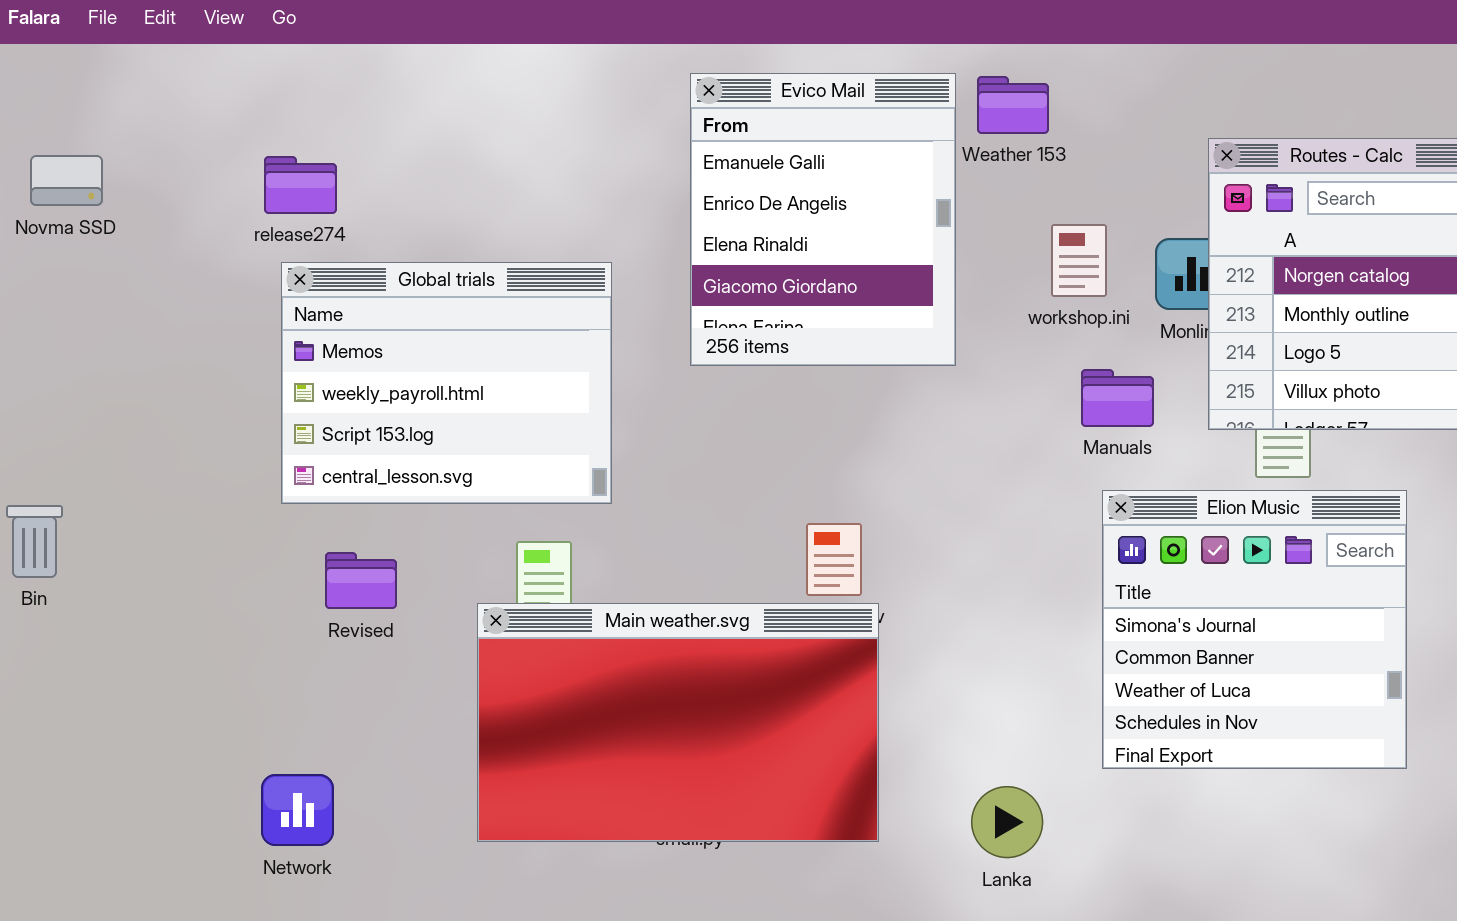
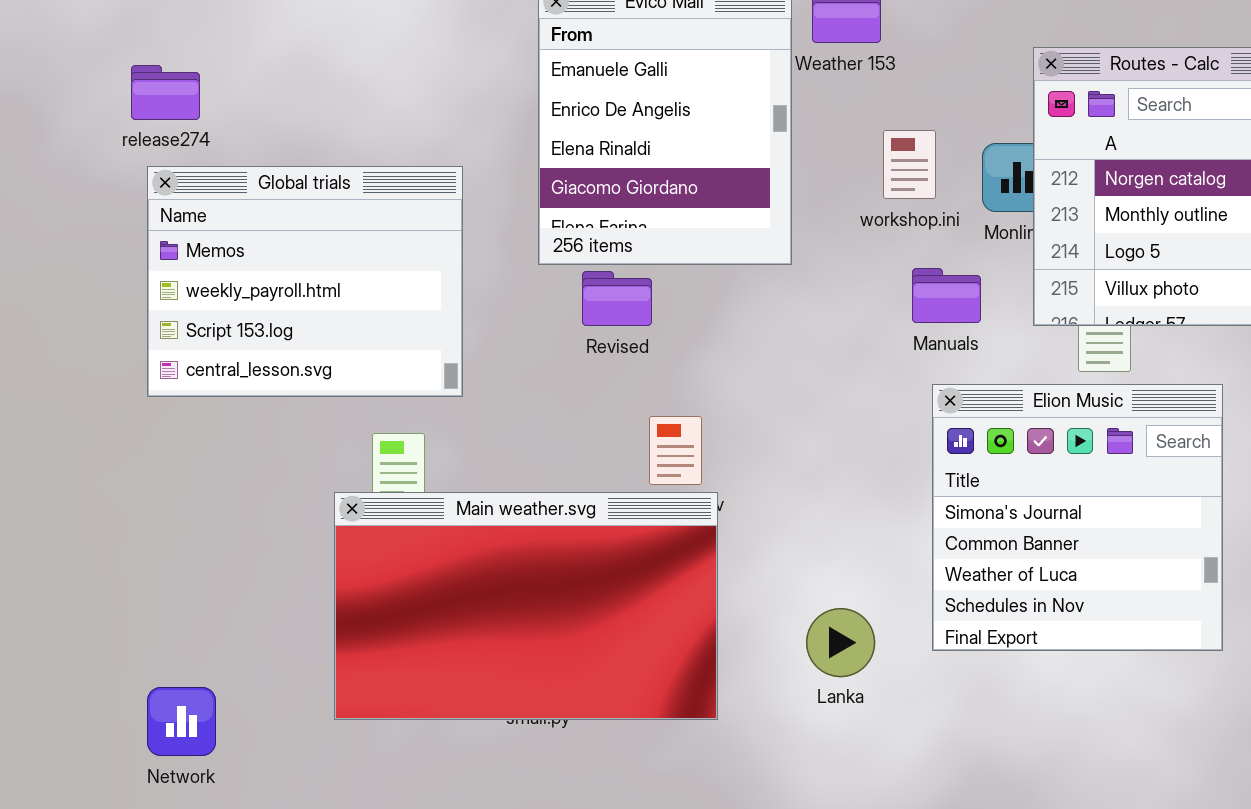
Revised: [325,552,397,609] -> [582,271,652,326], moved
Network: [261,774,334,846] -> [147,687,216,756], moved
Lanka: [971,786,1043,858] -> [806,608,875,677], moved

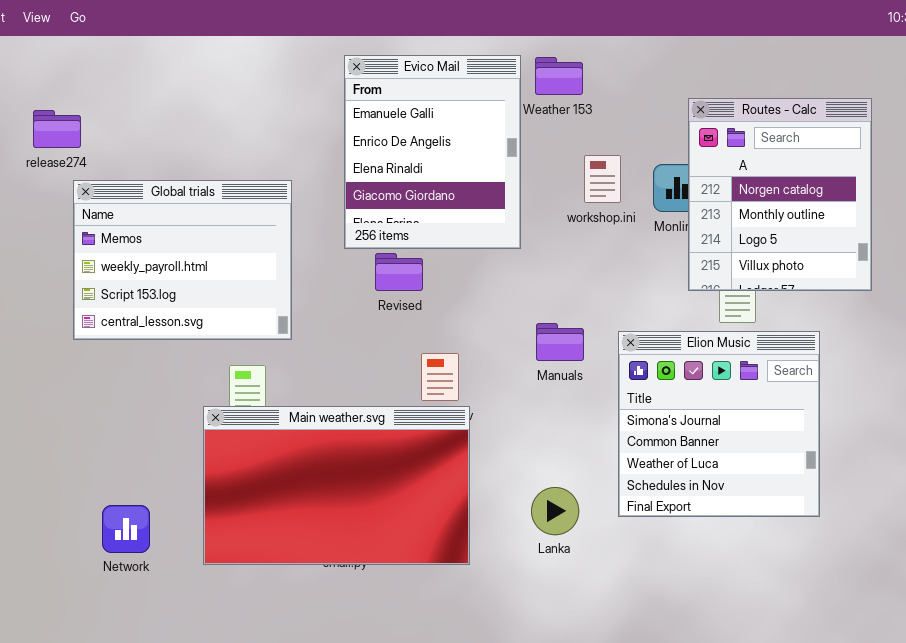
release274: [131,65,200,120] -> [33,110,81,148], moved
Manuals: [912,268,981,323] -> [536,323,584,361], moved
Network: [147,687,216,756] -> [102,505,150,553], moved

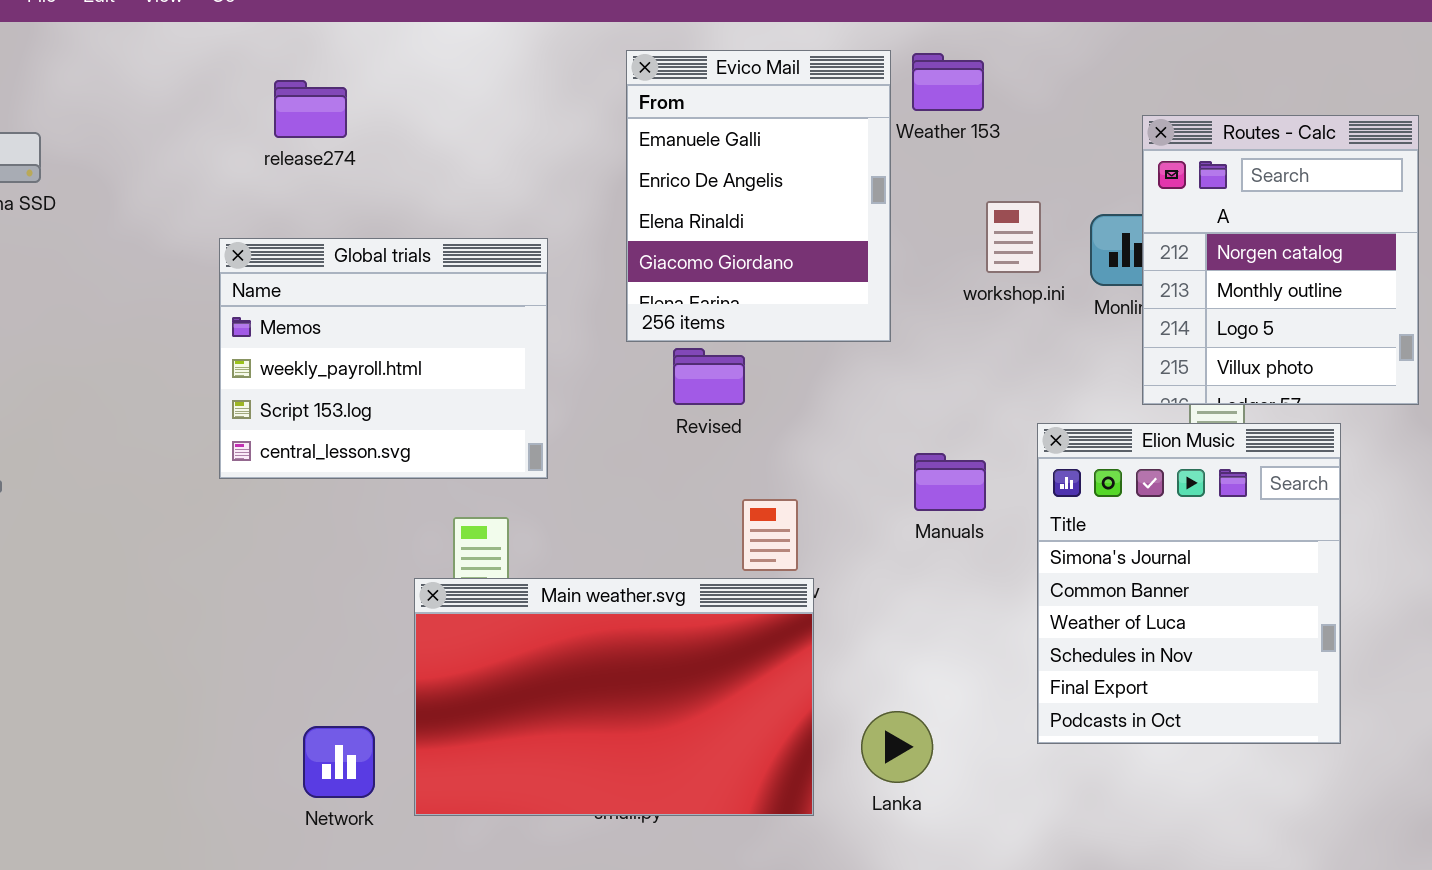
release274: [33,110,81,148] -> [274,80,347,138], moved
Elion Music: [618,331,820,517] -> [1037,423,1341,744], resized
Lanka: [531,487,579,535] -> [861,711,933,783], moved
Network: [102,505,150,553] -> [303,726,375,798], moved

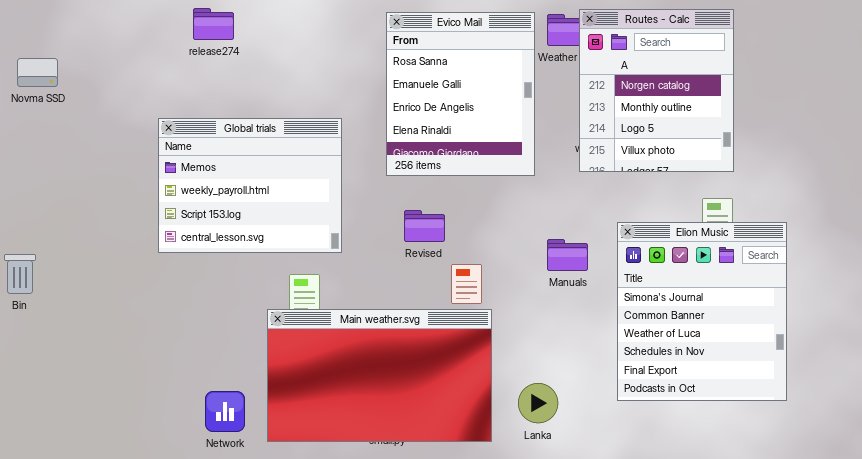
Evico Mail: [626,50,891,342] -> [386,12,535,176], scrolled up 1 row
release274: [274,80,347,138] -> [193,8,234,40], moved
Routes - Calc: [1142,115,1419,405] -> [579,9,734,172], moved
Revised: [673,348,745,405] -> [404,210,445,242], moved

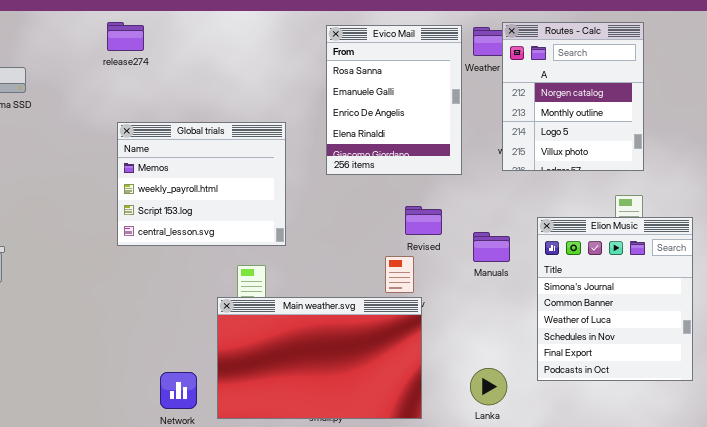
release274: [193,8,234,40] -> [107,22,144,51], moved
Revised: [404,210,445,242] -> [405,206,442,235], moved
Lanka: [518,383,558,423] -> [470,368,507,405], moved

